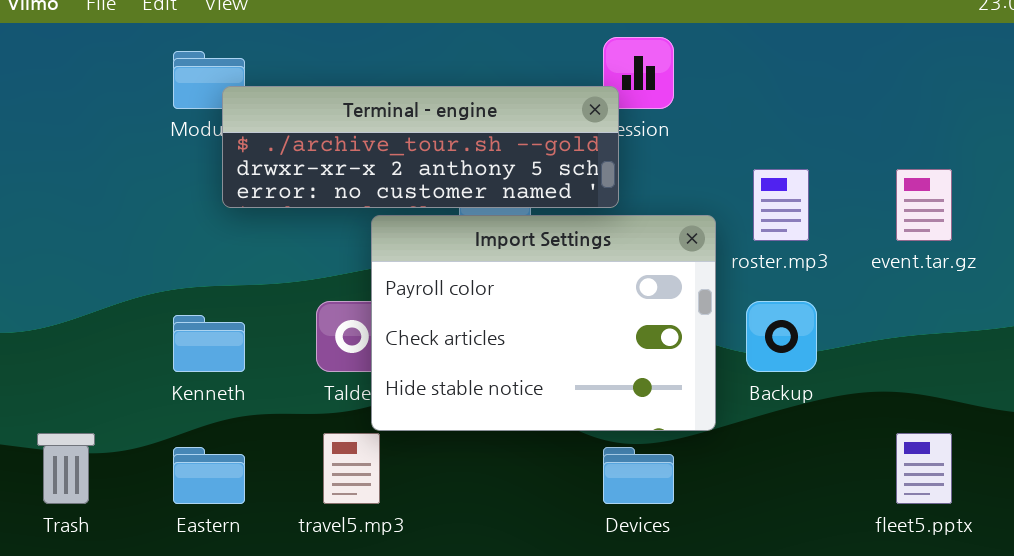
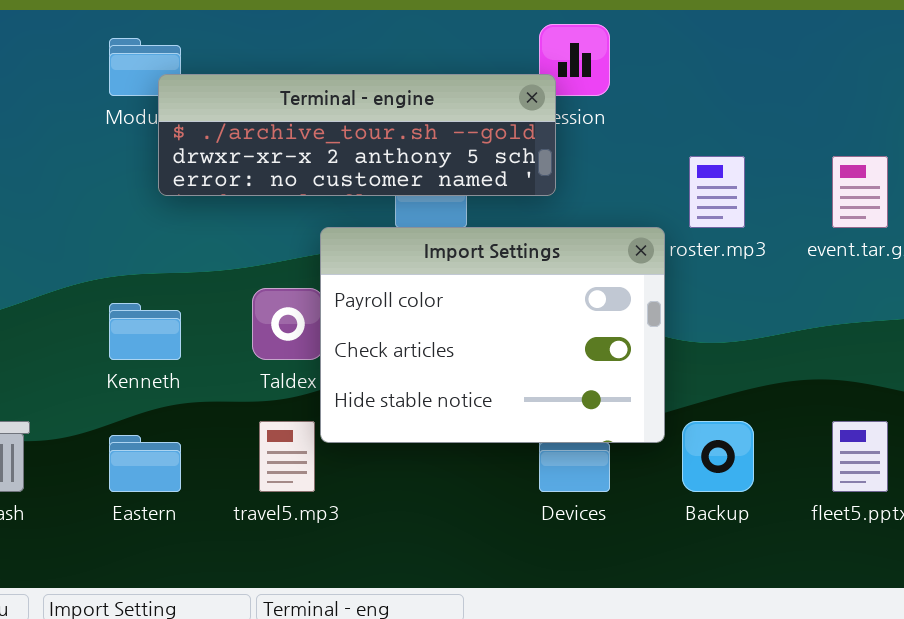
Import Settings: [371,215,716,431] -> [320,227,665,443], moved
Backup: [746,301,817,372] -> [682,421,754,492], moved

